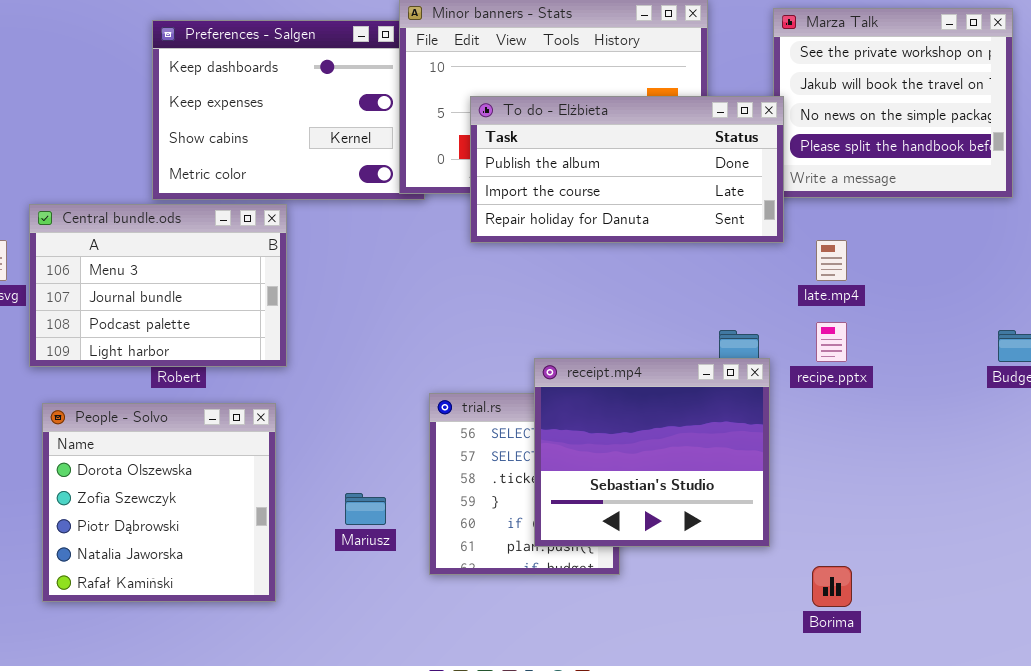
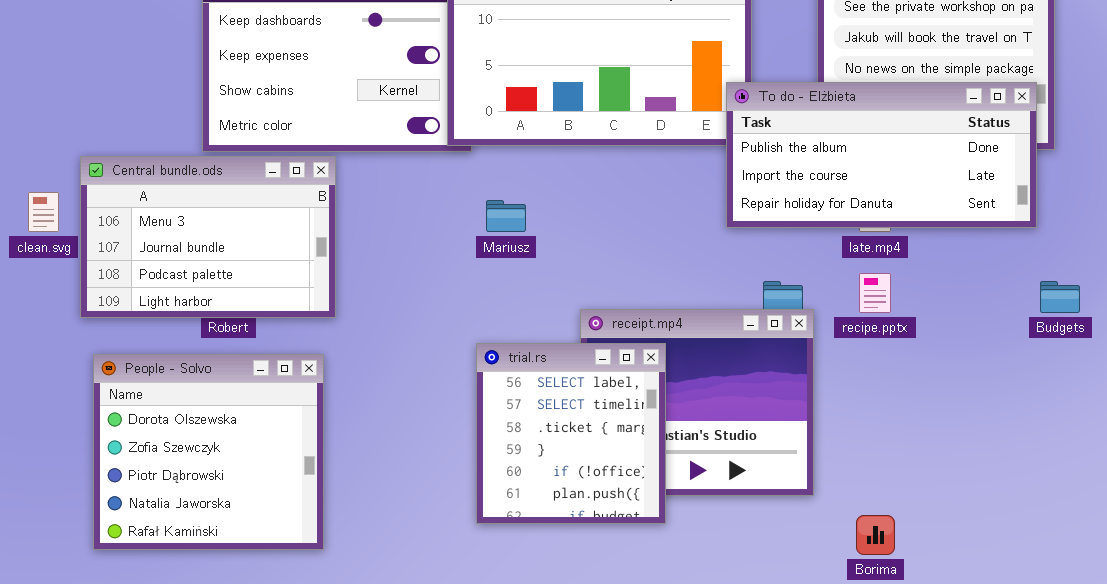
To do - Elżbieta: [470,96,784,243] -> [726,82,1037,228], moved
trial.rs: [429,393,620,575] -> [476,343,666,524], raised
Mariusz: [345,493,386,525] -> [486,200,526,232], moved

